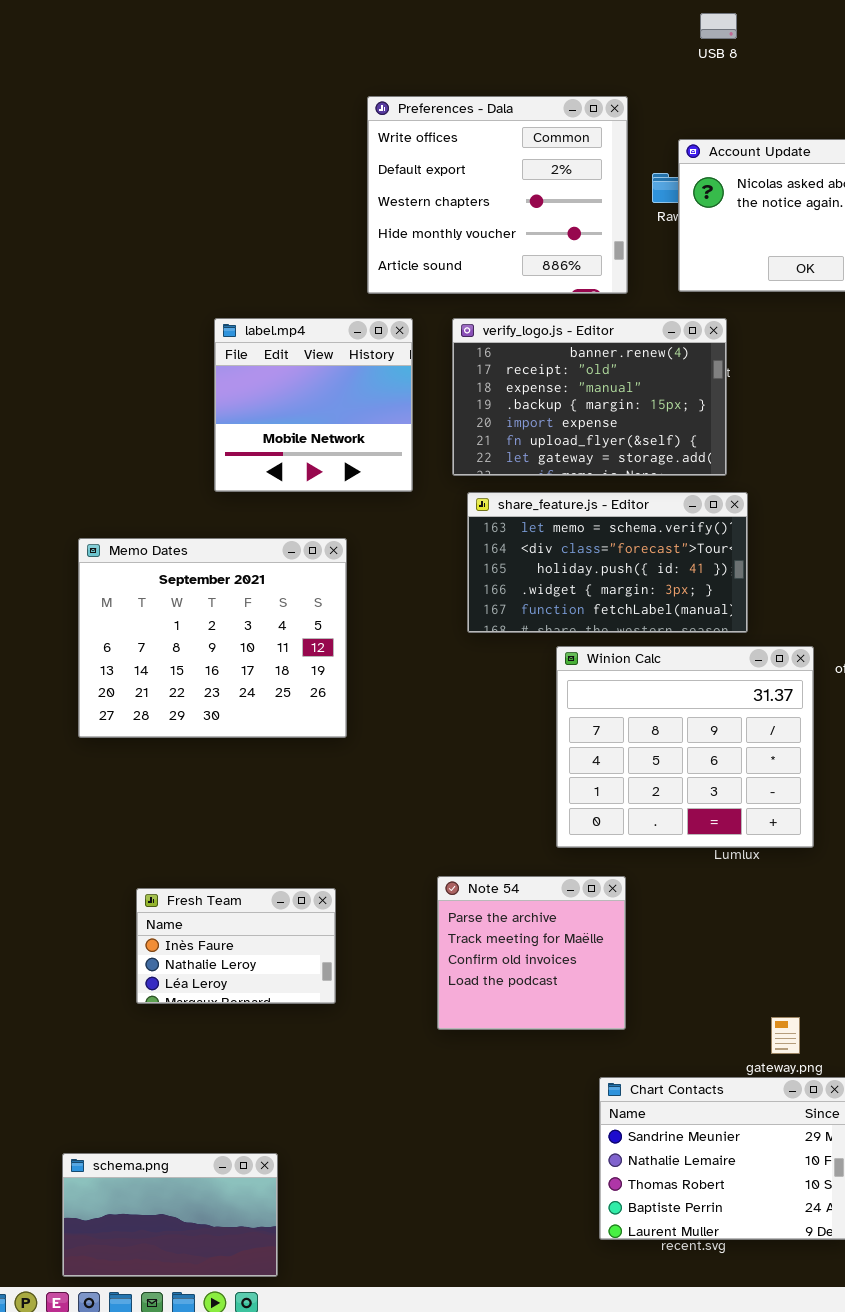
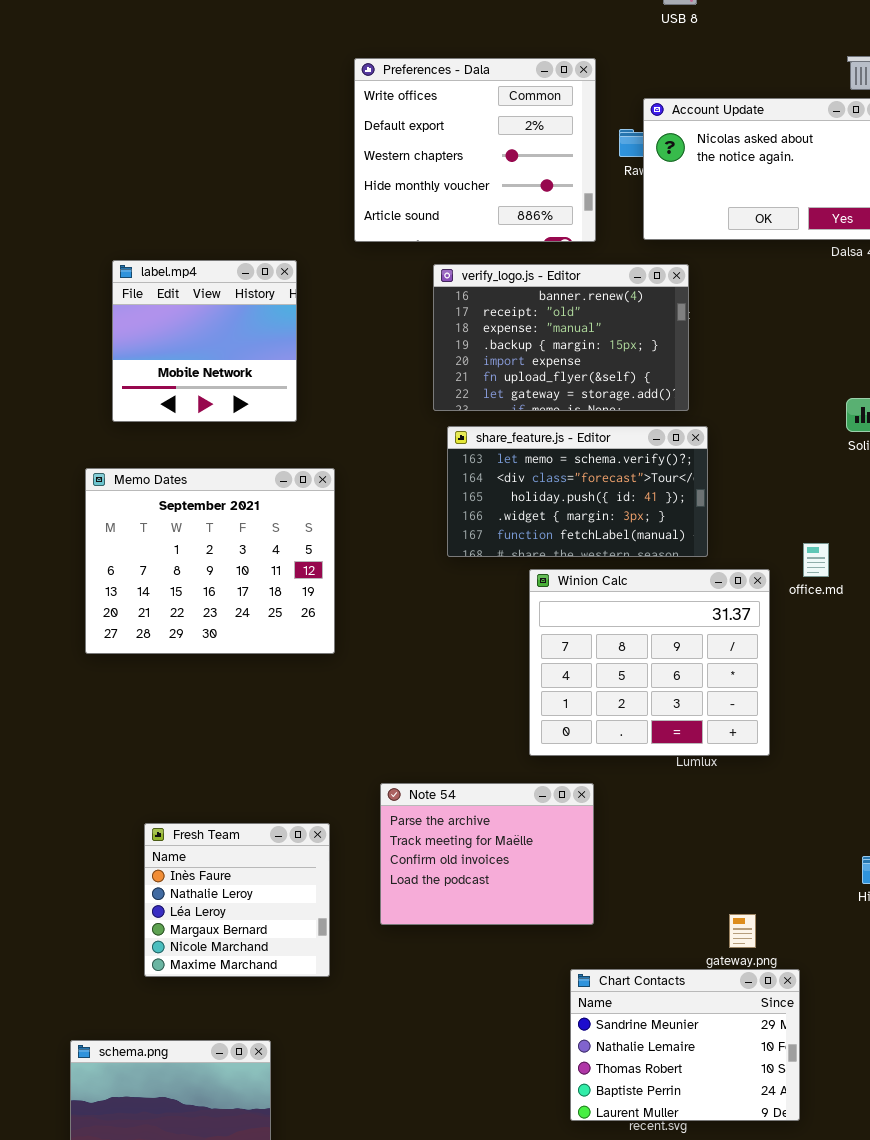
label.mp4: [214,318,413,492] -> [112,260,297,422], moved
Note 54: [437,876,626,1030] -> [380,783,594,925], resized
Fresh Team: [136,888,336,1004] -> [144,823,330,977], moved, resized

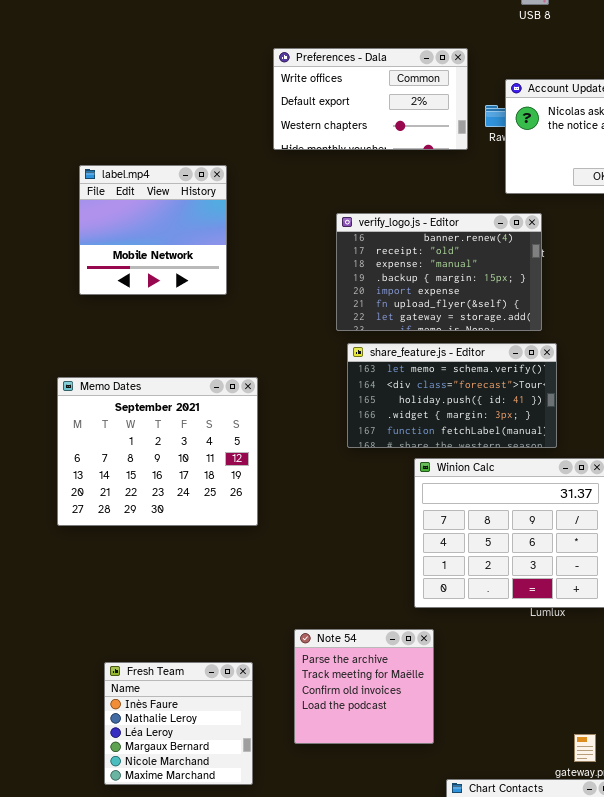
Preferences - Dala: [354,58,596,242] -> [273,48,468,150], resized
label.mp4: [112,260,297,422] -> [79,165,227,295], moved
Note 54: [380,783,594,925] -> [294,629,434,744], resized

